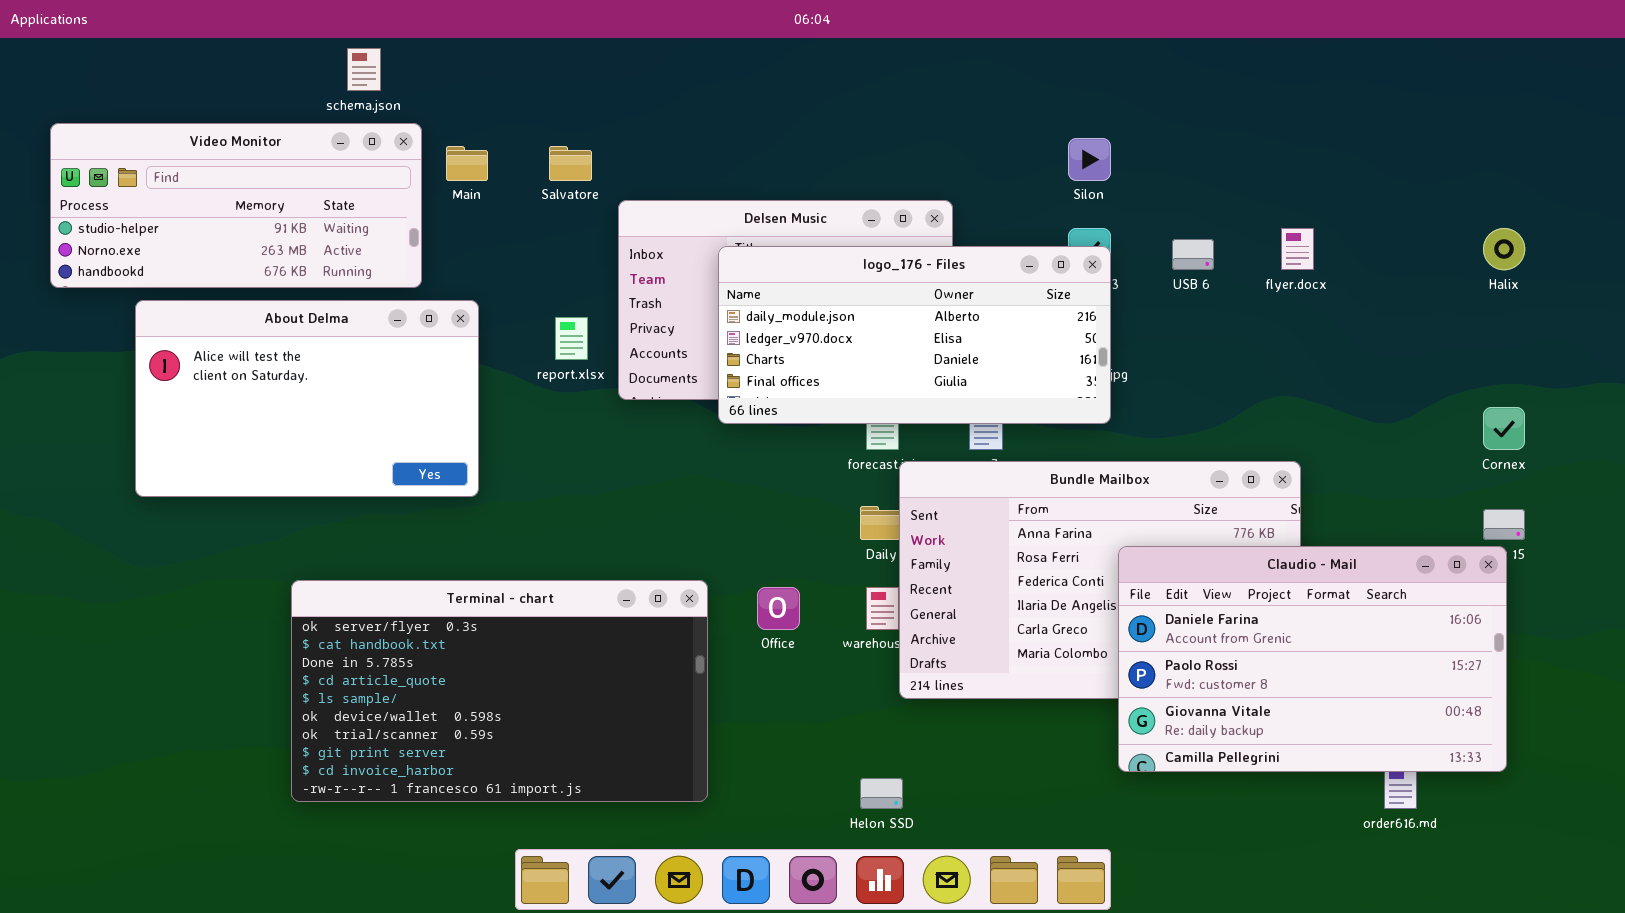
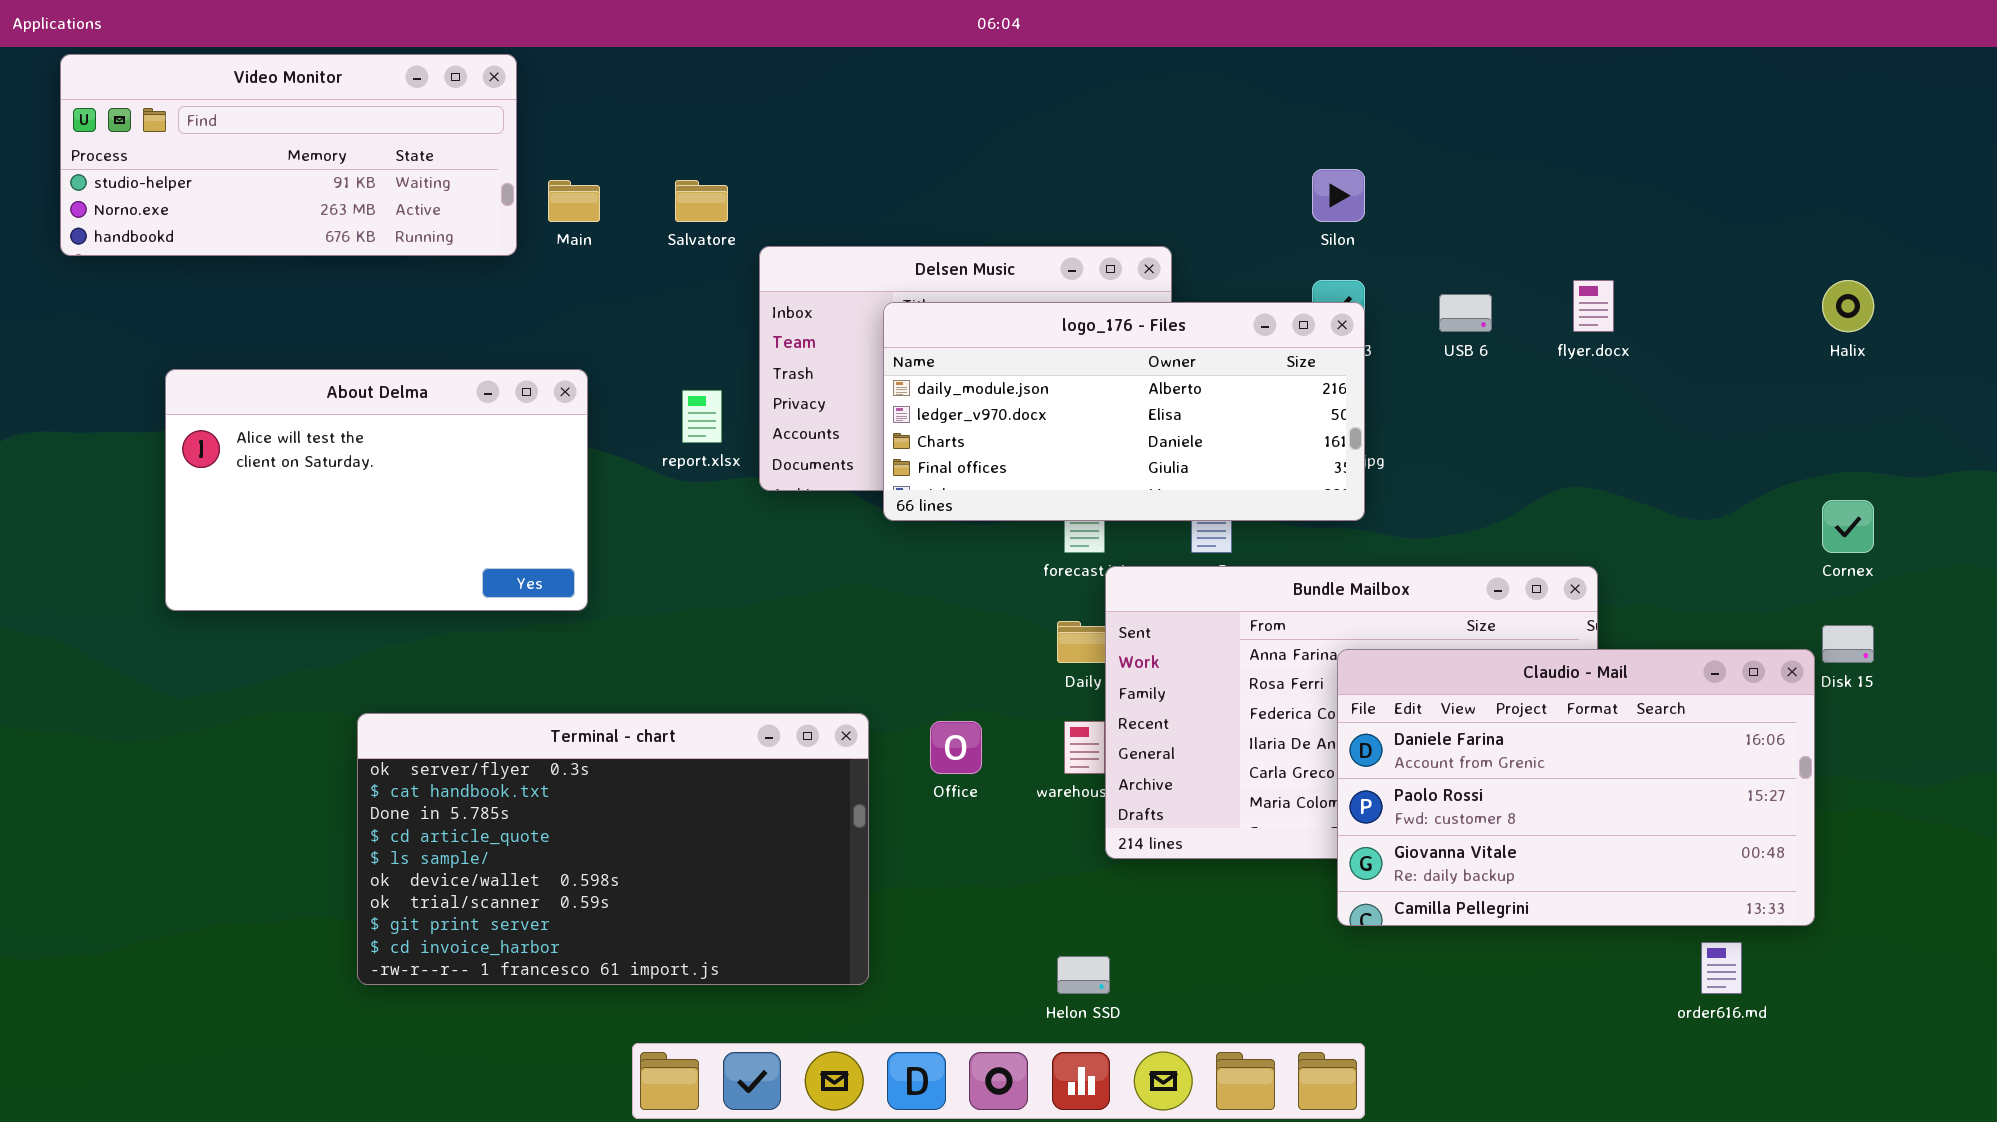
Video Monitor: [50,123,422,288] -> [60,54,517,256], moved
Claudio - Mail: [1118,546,1507,772] -> [1337,649,1815,926], moved

